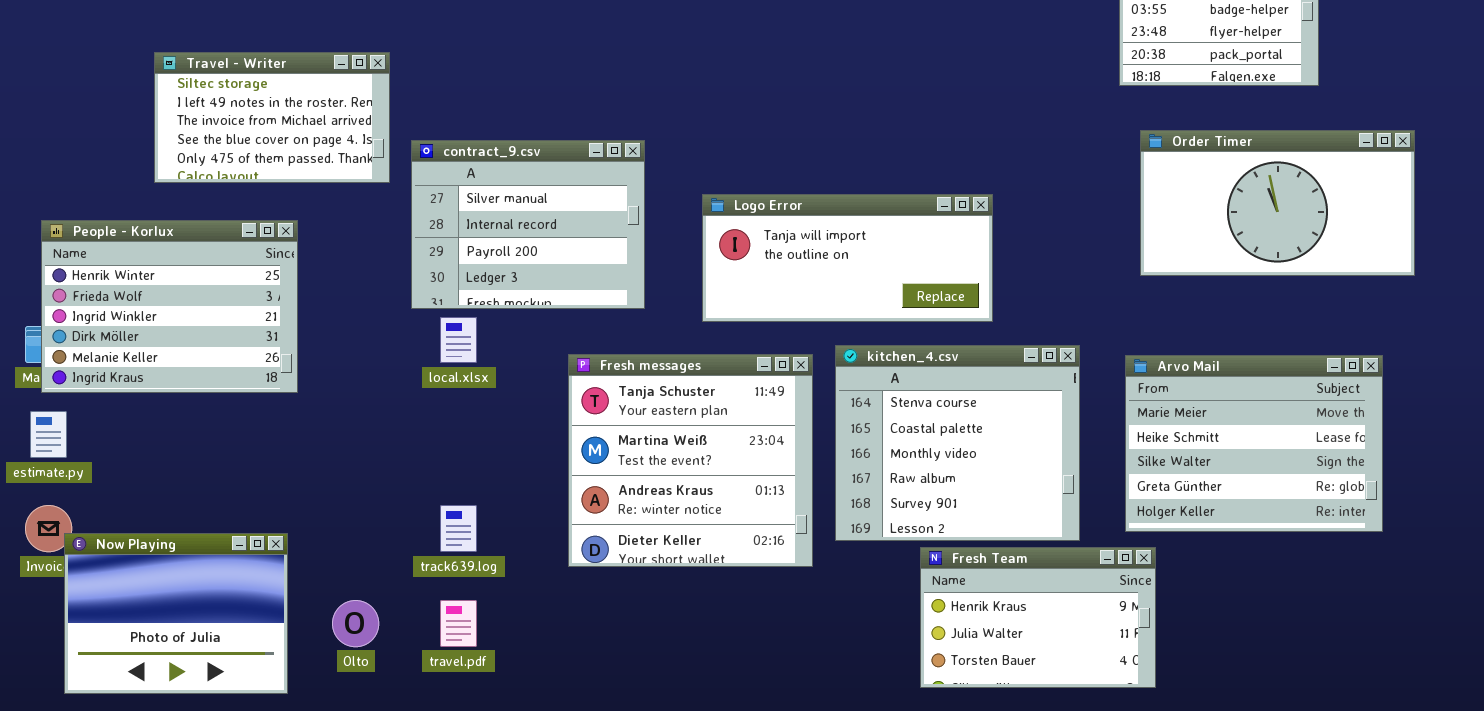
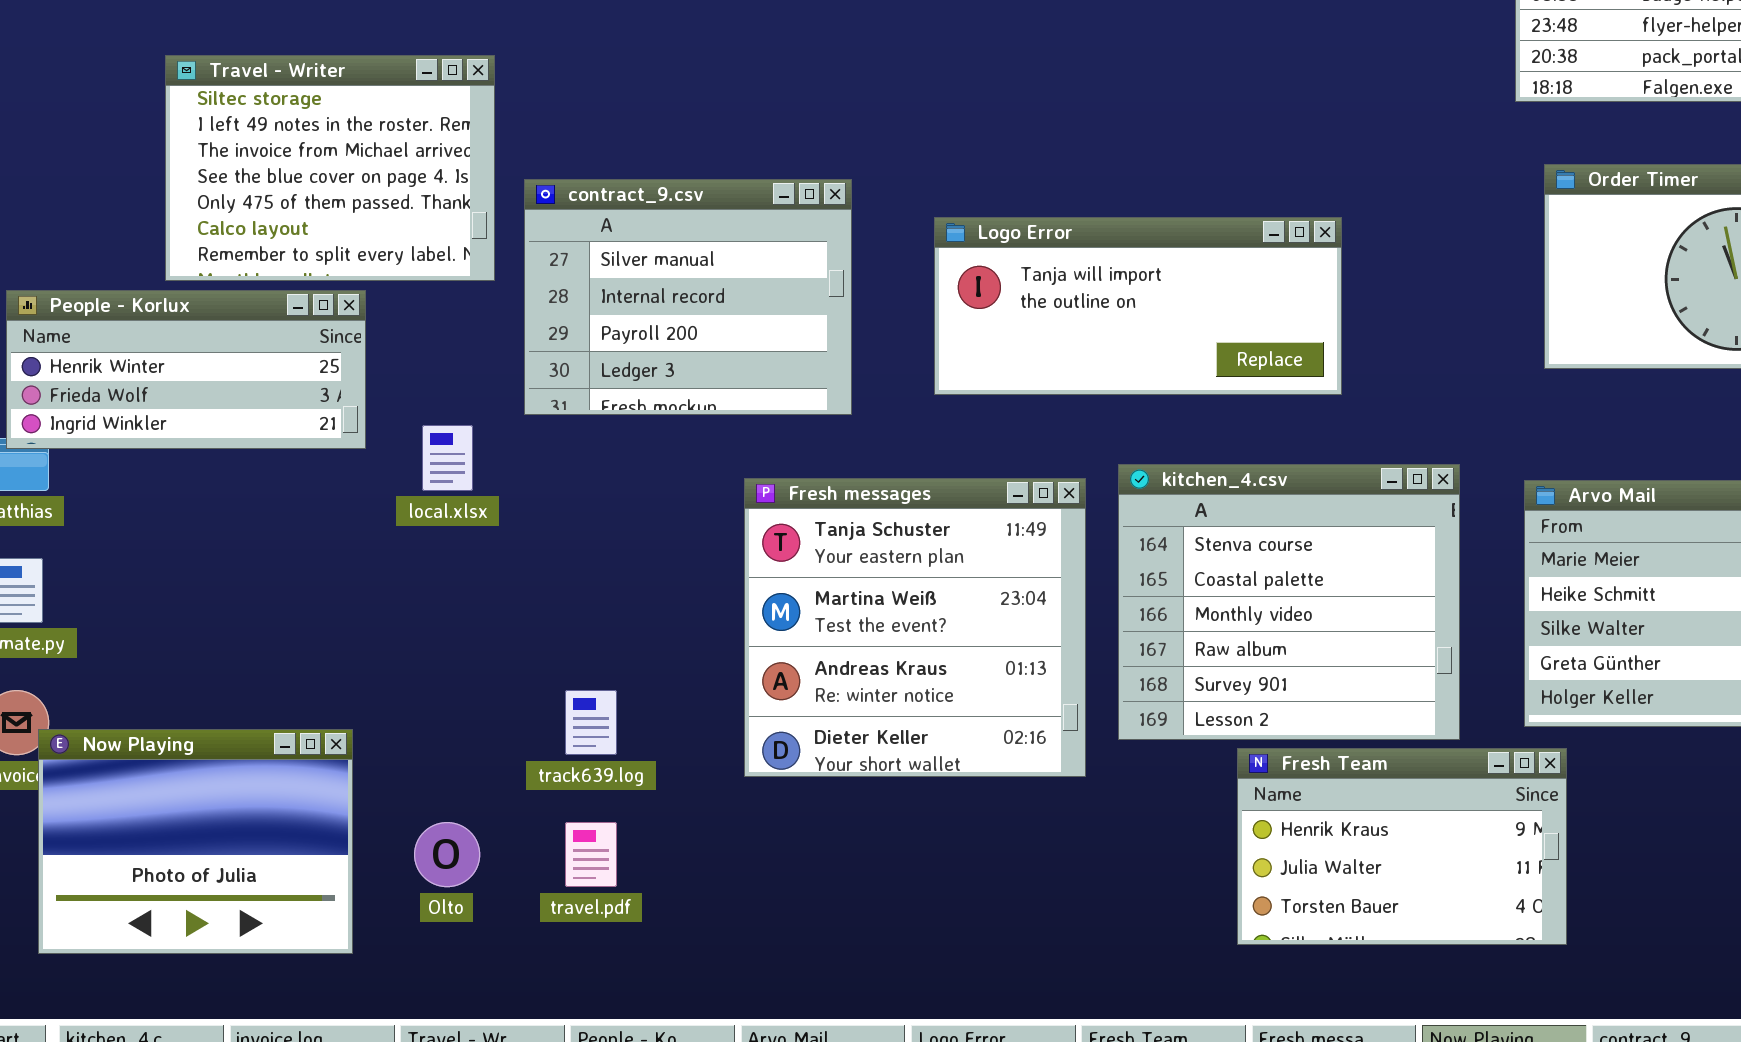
Travel - Writer: [154,52,390,183] -> [165,55,495,281], resized
Logo Error: [702,194,993,322] -> [934,217,1342,395], moved
People - Korlux: [41,220,298,393] -> [6,290,366,449], resized
local.xlsx: [440,317,477,363] -> [422,425,473,491], moved

